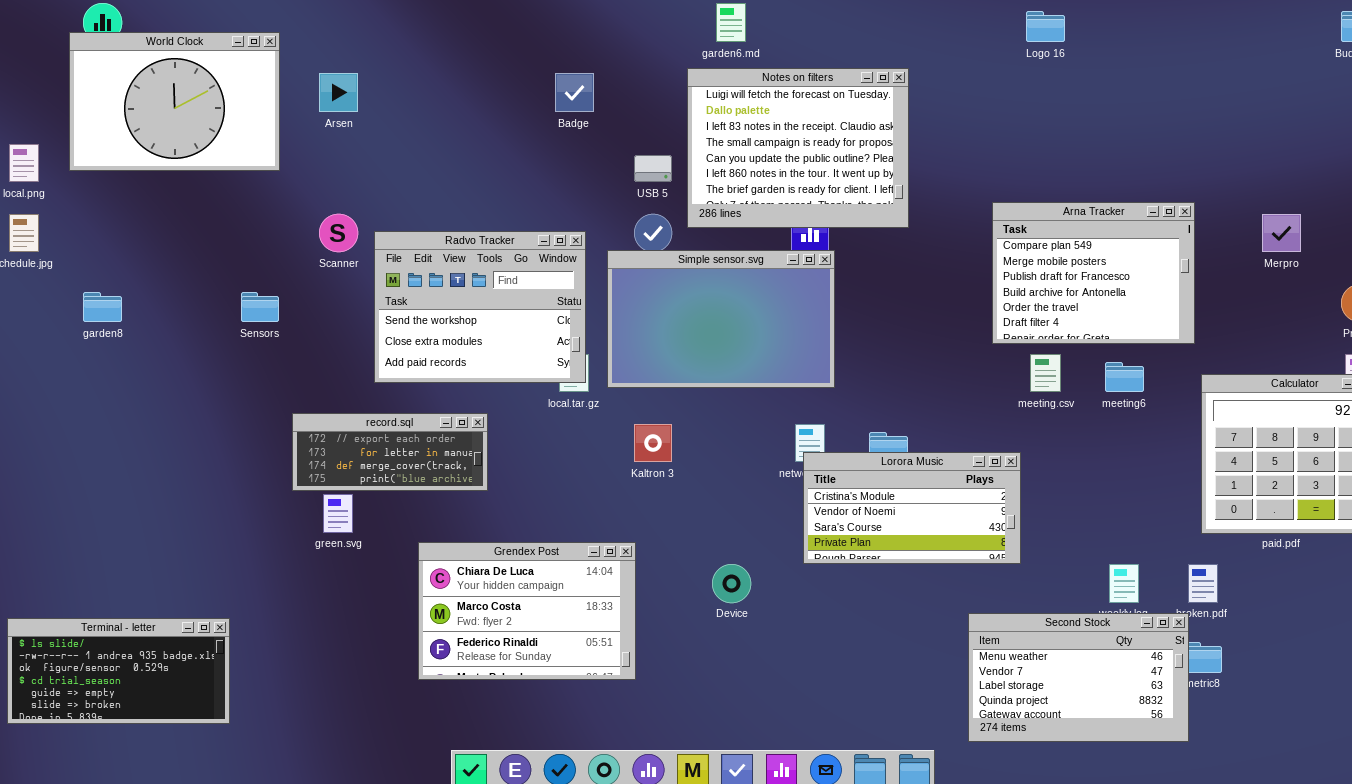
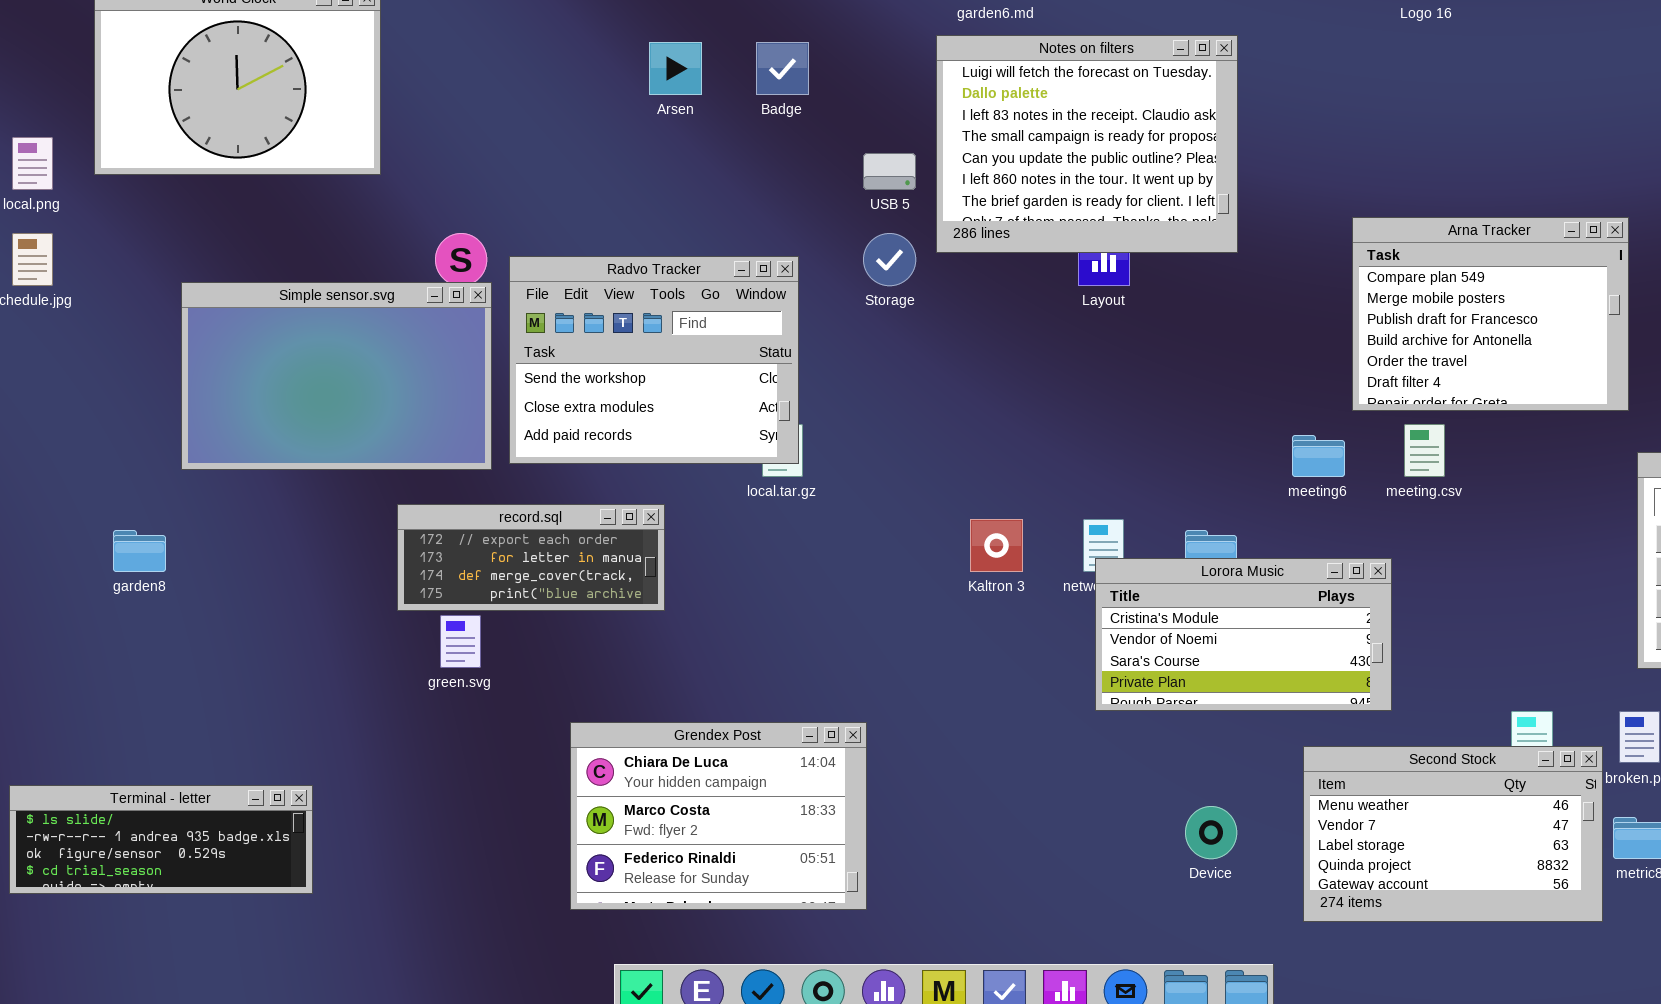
Arsen: [319,73,358,112] -> [649,42,702,95], moved
Simple sensor.svg: [607,250,835,388] -> [181,282,492,470], moved
garden8: [83,292,122,322] -> [113,530,166,572], moved
meeting6: [1105,362,1144,392] -> [1292,435,1345,477], moved
Kaltron 3: [634,424,672,462] -> [970,519,1023,572], moved
Grendex Post: [418,542,636,680] -> [570,722,867,910], moved
Device: [712,564,751,603] -> [1185,806,1237,859], moved
Second Stock: [968,613,1189,742] -> [1303,746,1603,922], moved
Terminal - letter: [7,618,230,724] -> [9,785,313,894], resized

